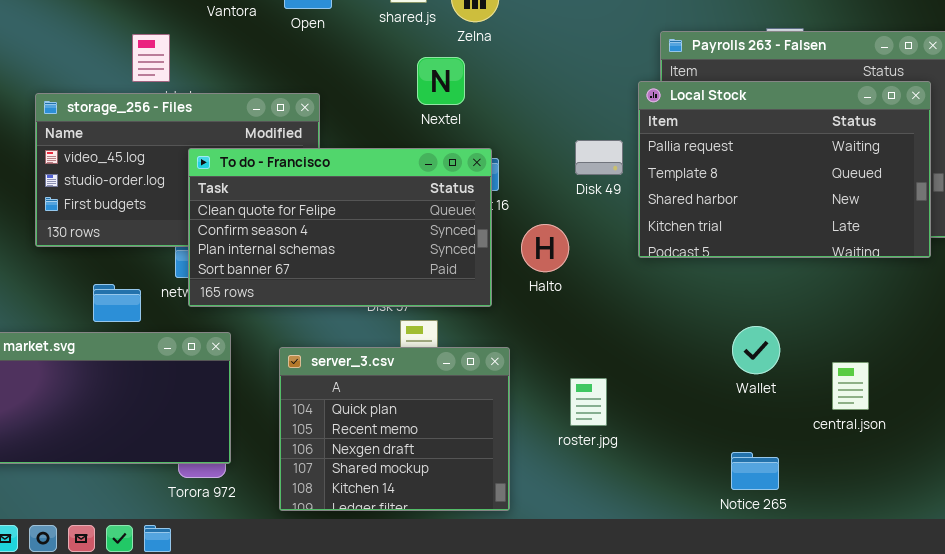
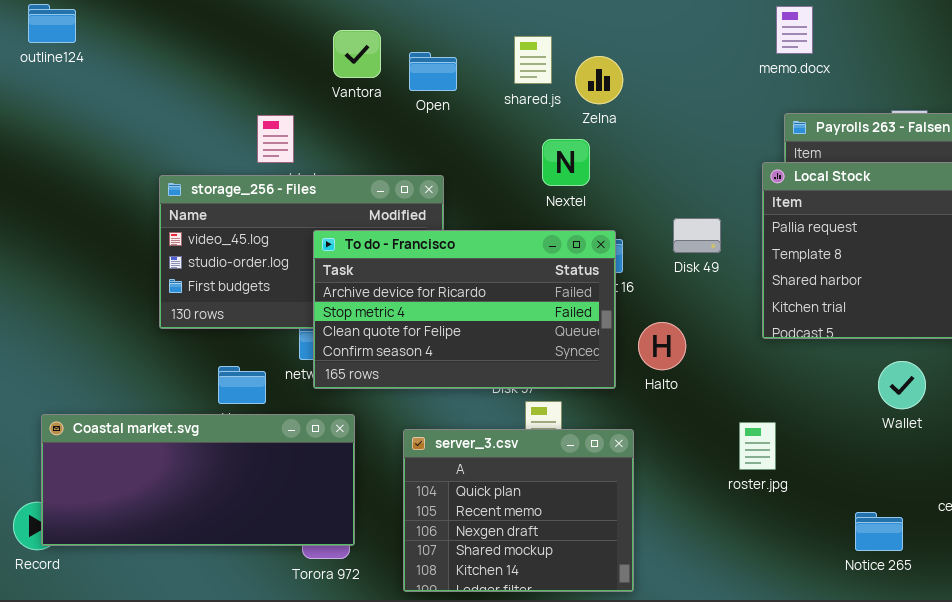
Disk 49: [575,140,623,175] -> [673,218,721,253], moved
To do - Francisco: [188,148,492,307] -> [313,230,616,389], scrolled up 2 rows
Halto: [521,224,569,272] -> [638,322,686,370], moved
Wallet: [732,326,780,374] -> [878,361,926,409], moved
roster.jpg: [570,378,607,426] -> [739,422,776,470], moved
Notice 265: [731,452,779,490] -> [855,512,903,551], moved

